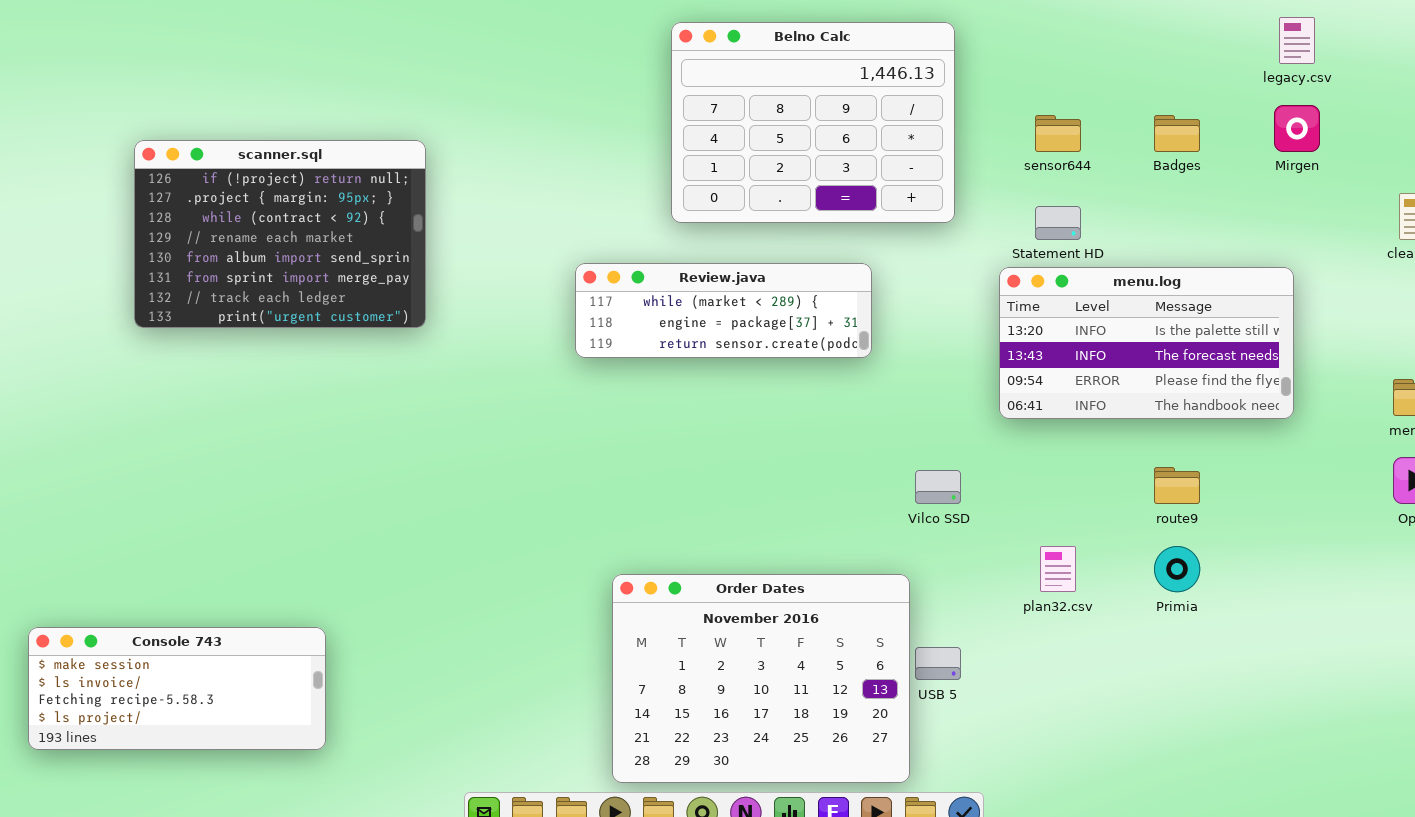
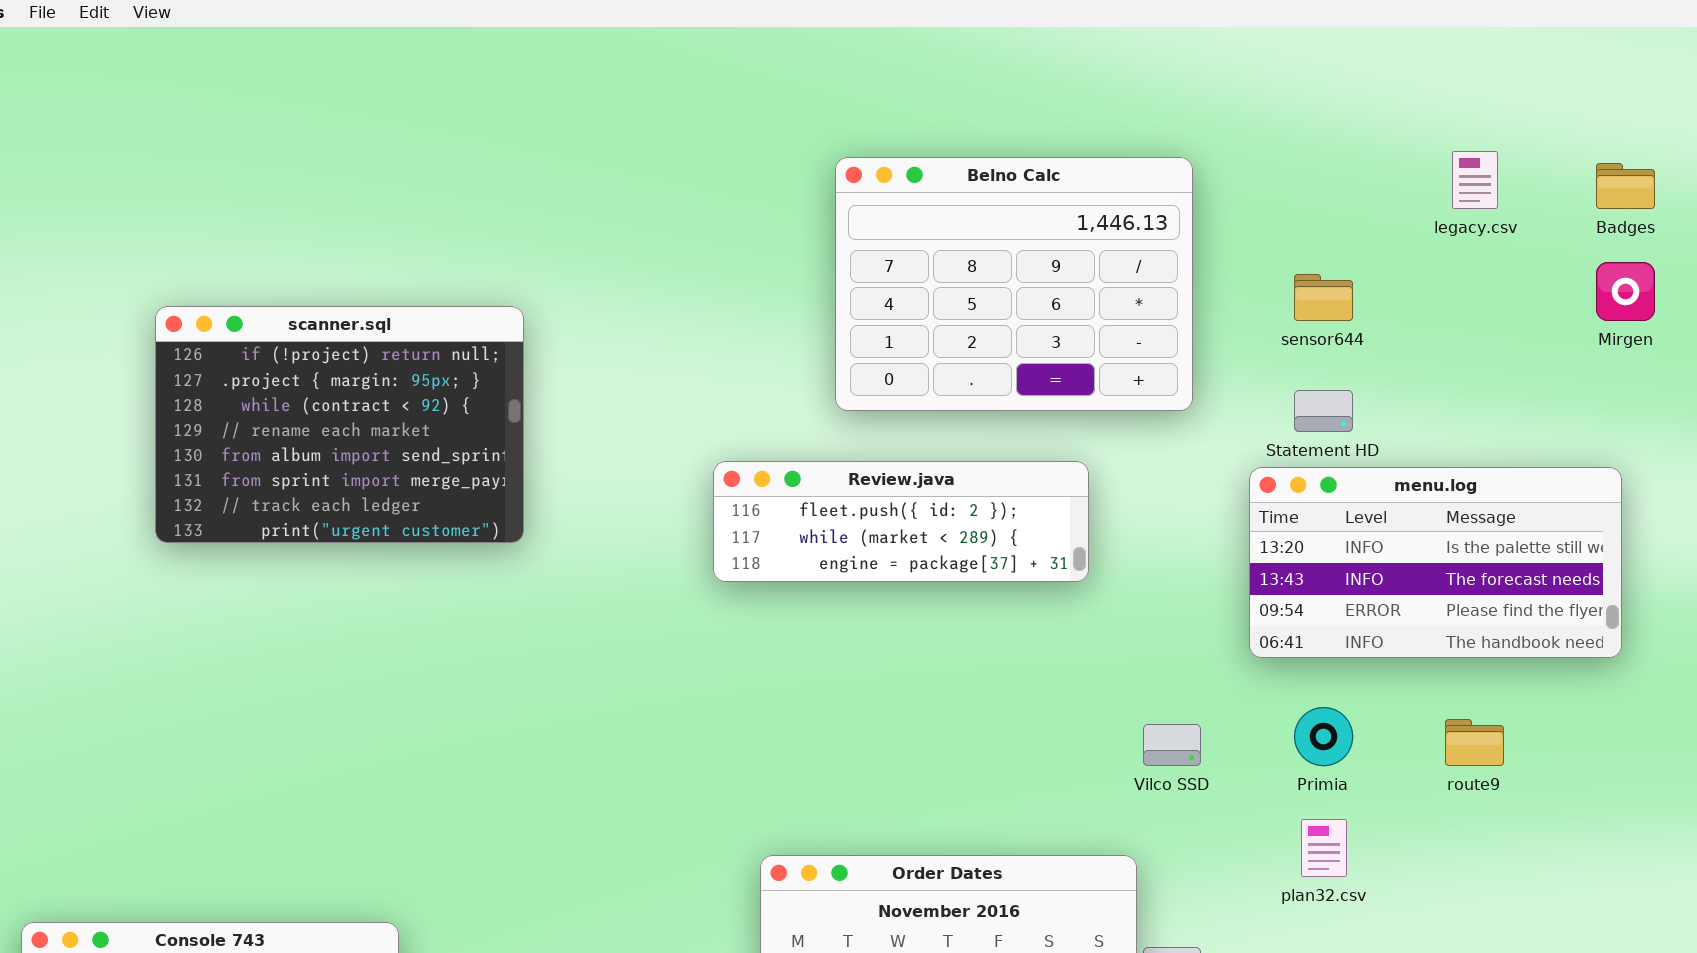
legacy.csv: [1279,17,1315,64] -> [1452,151,1498,209], moved
Badges: [1154,115,1200,152] -> [1596,163,1655,209], moved
Review.java: [575,263,872,358] -> [713,461,1089,582], scrolled up 1 row
Primia: [1154,546,1200,592] -> [1294,707,1353,766], moved

